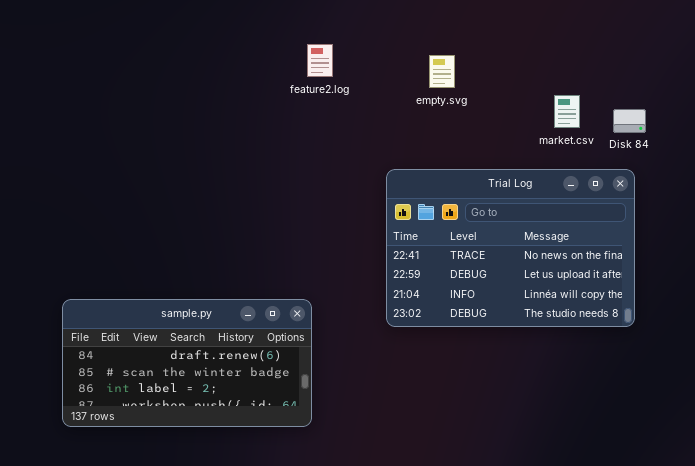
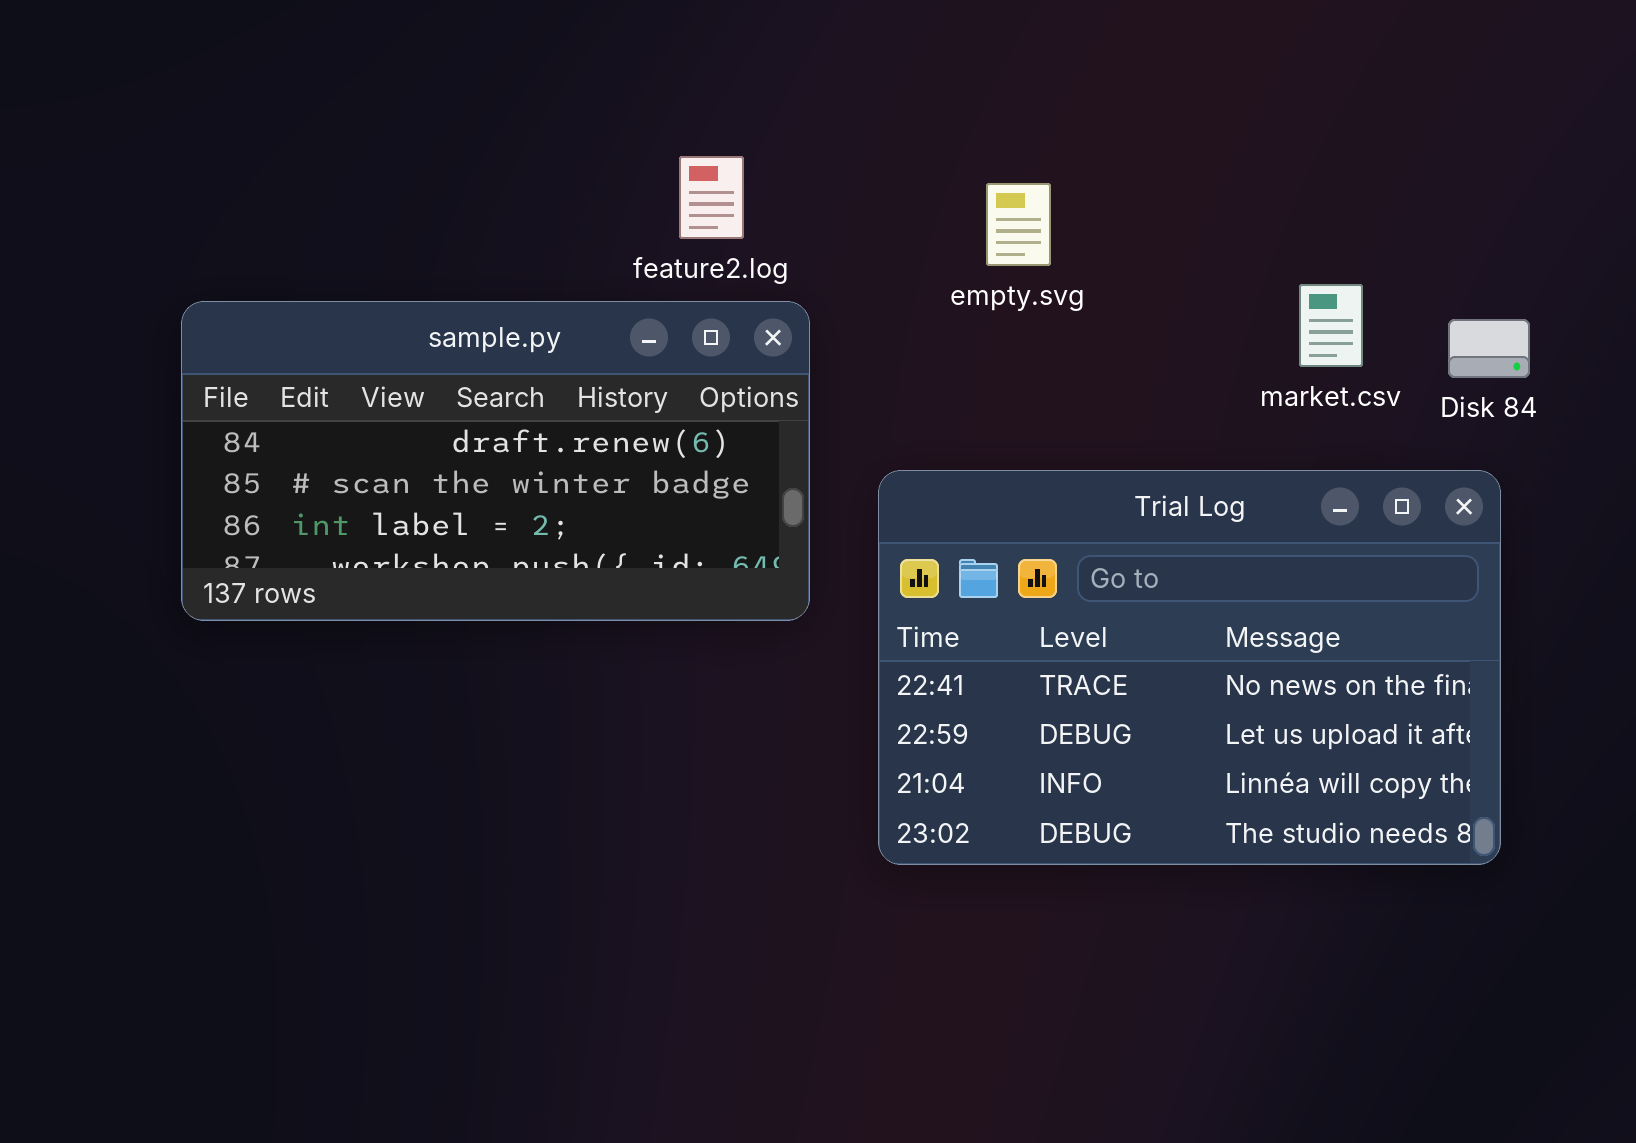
sample.py: [62,299,312,427] -> [181,301,810,621], moved

